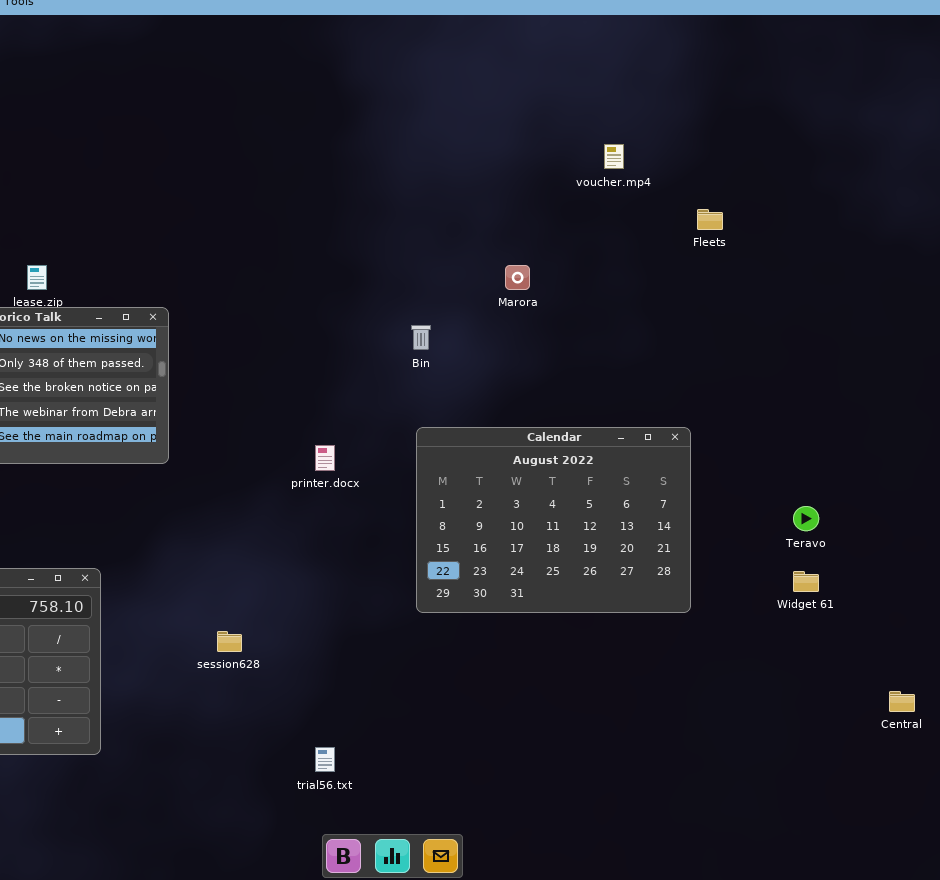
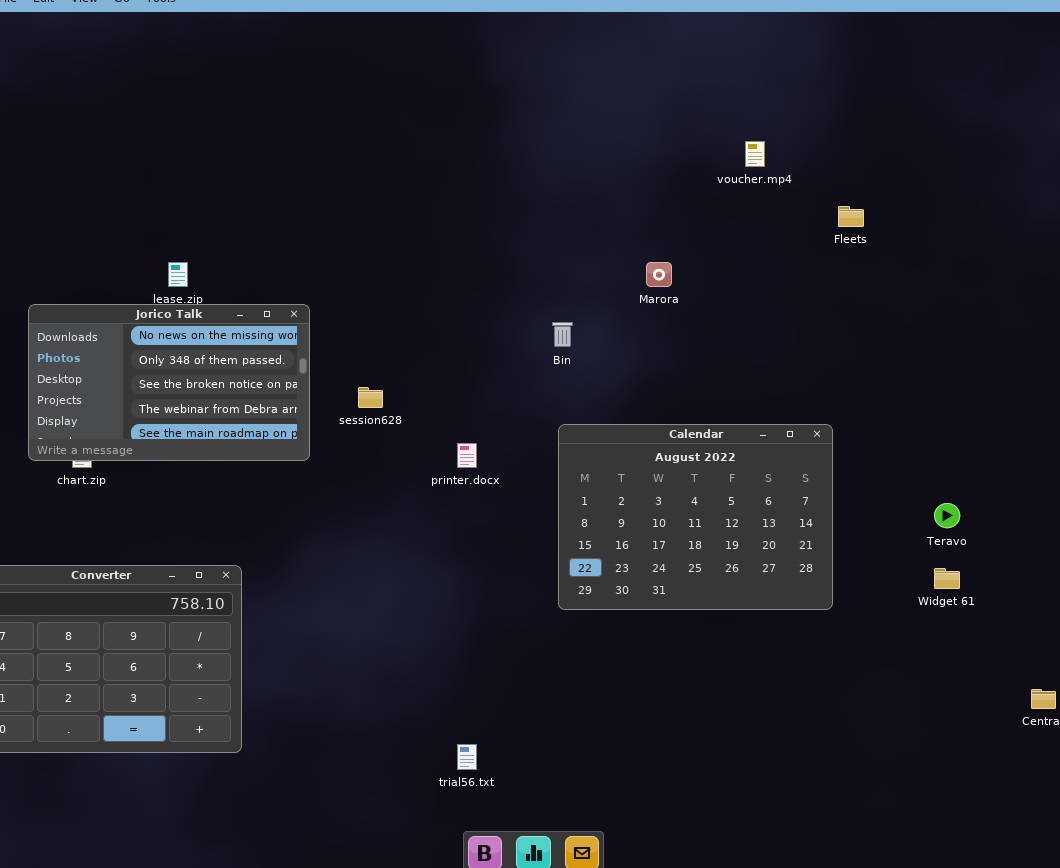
session628: [217,631,242,652] -> [358,387,383,408], moved

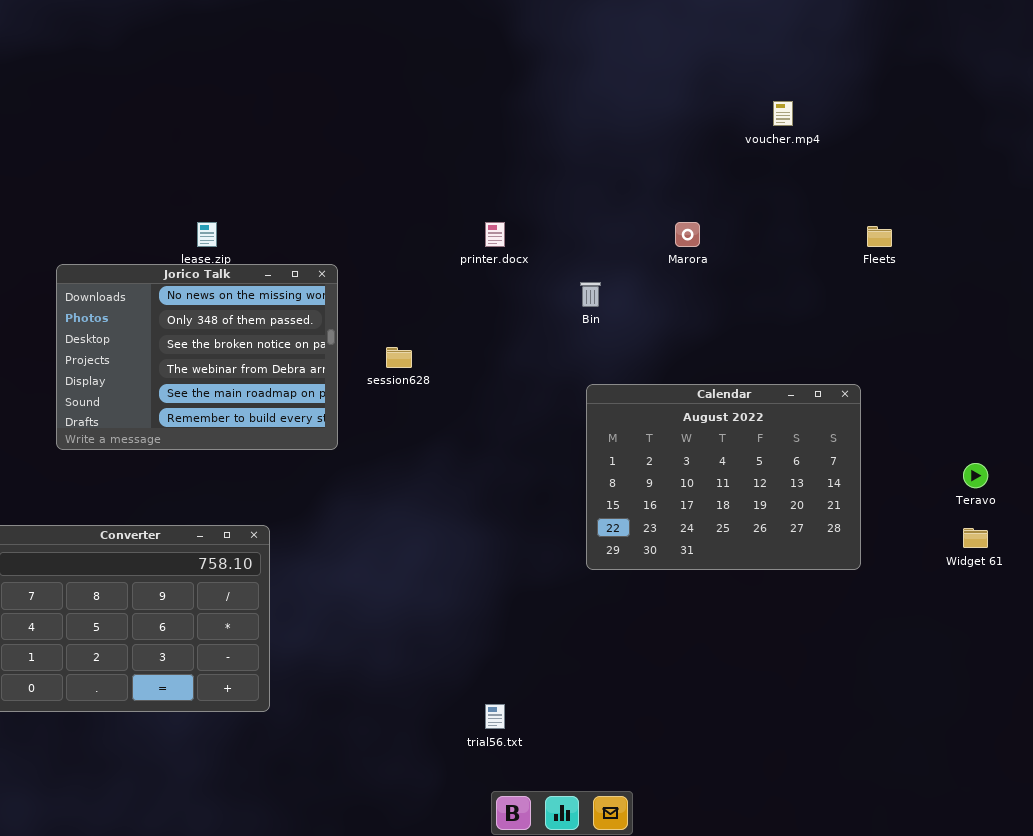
Fleets: [838,206,864,227] -> [867,226,892,247], moved
Jorico Talk: [28,304,310,461] -> [56,264,338,450], resized
printer.docx: [457,443,477,468] -> [485,222,505,247], moved

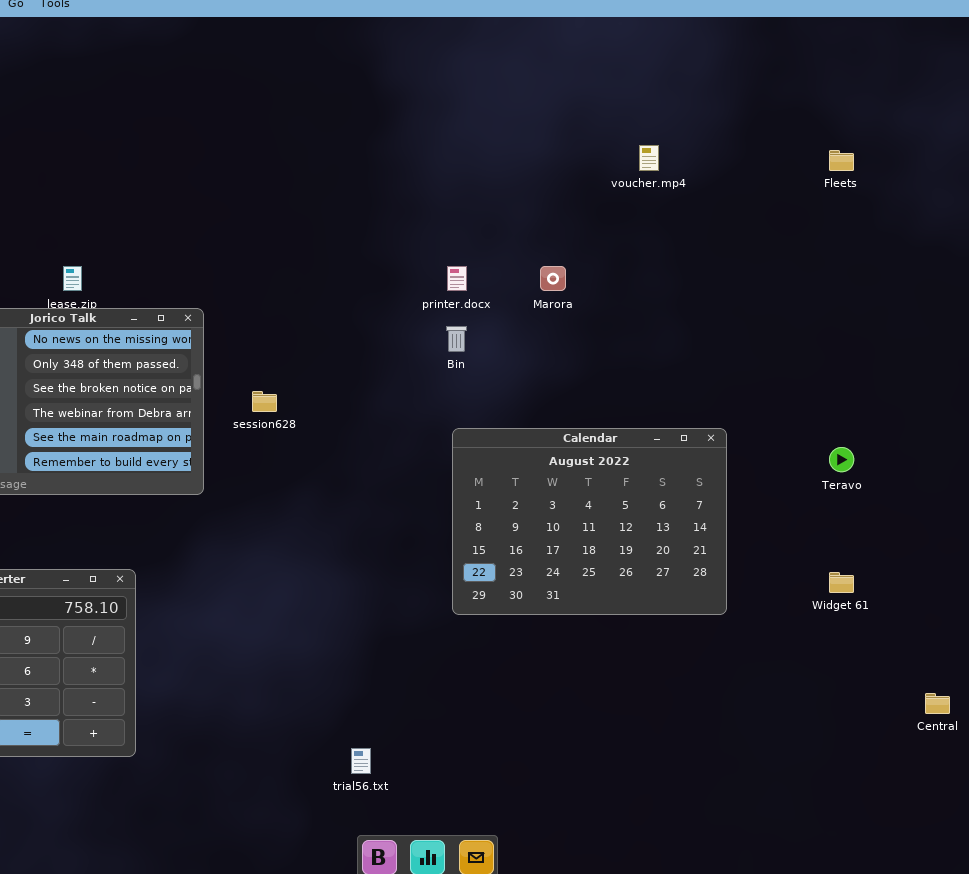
printer.docx: [485,222,505,247] -> [447,266,467,291], moved
Fleets: [867,226,892,247] -> [829,150,854,171], moved
Teravo: [963,463,988,488] -> [829,447,854,472], moved

